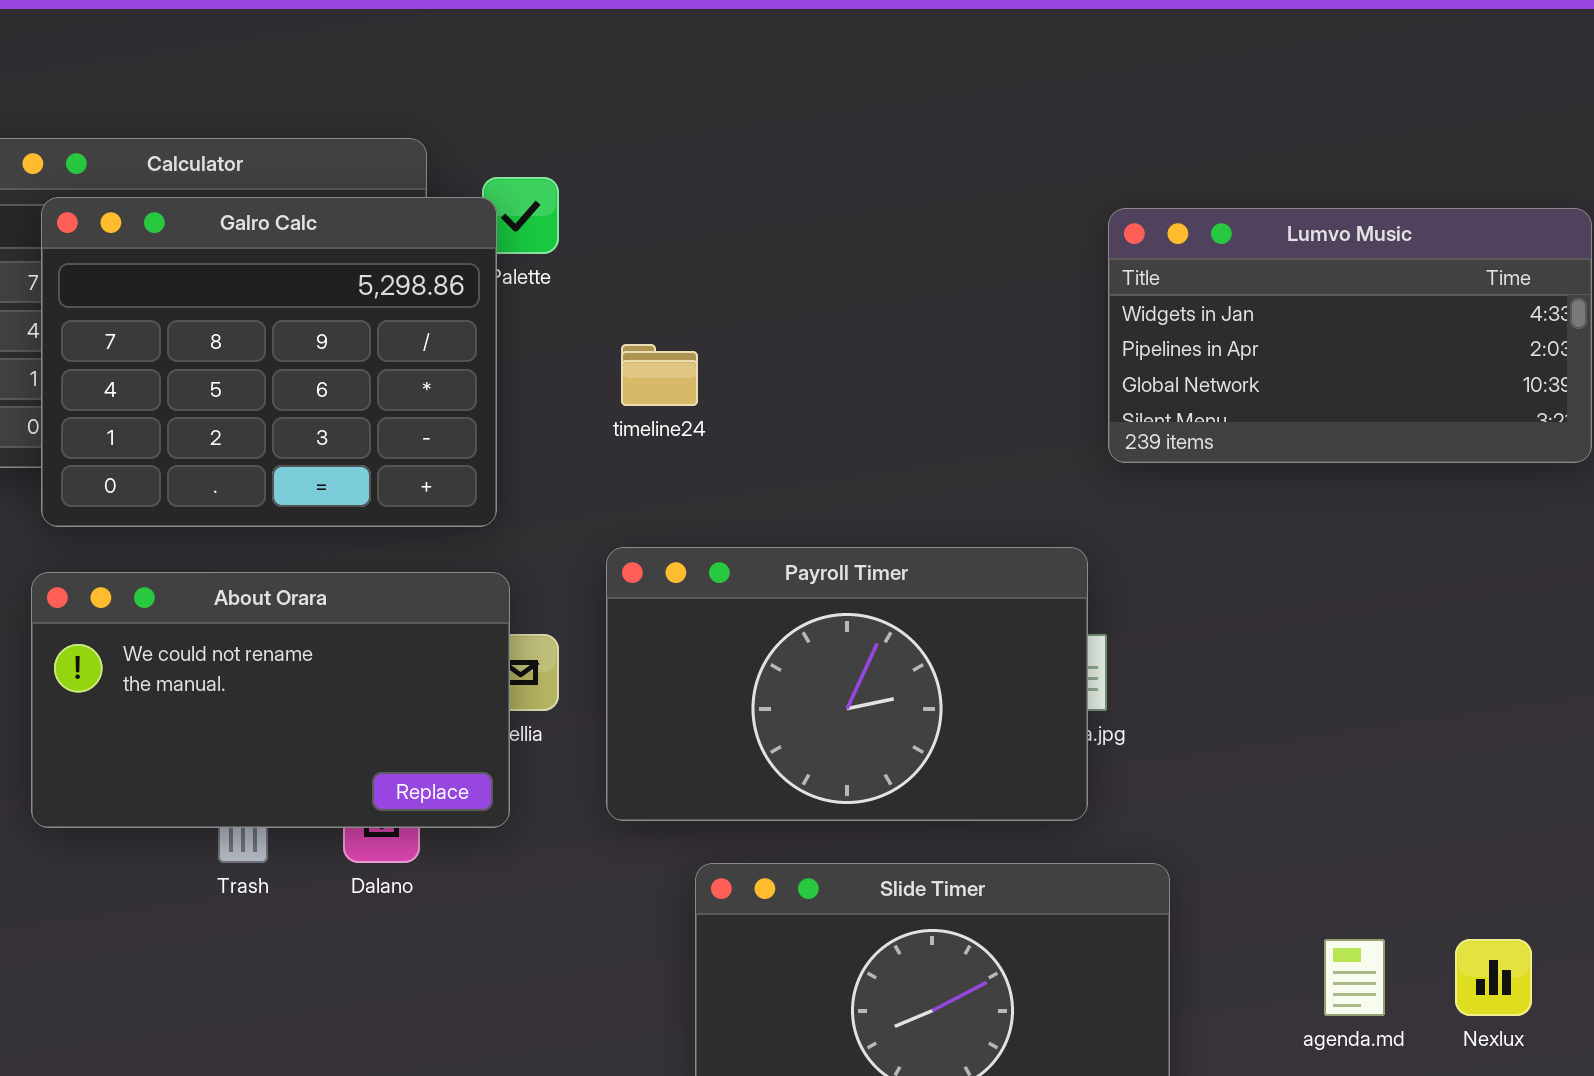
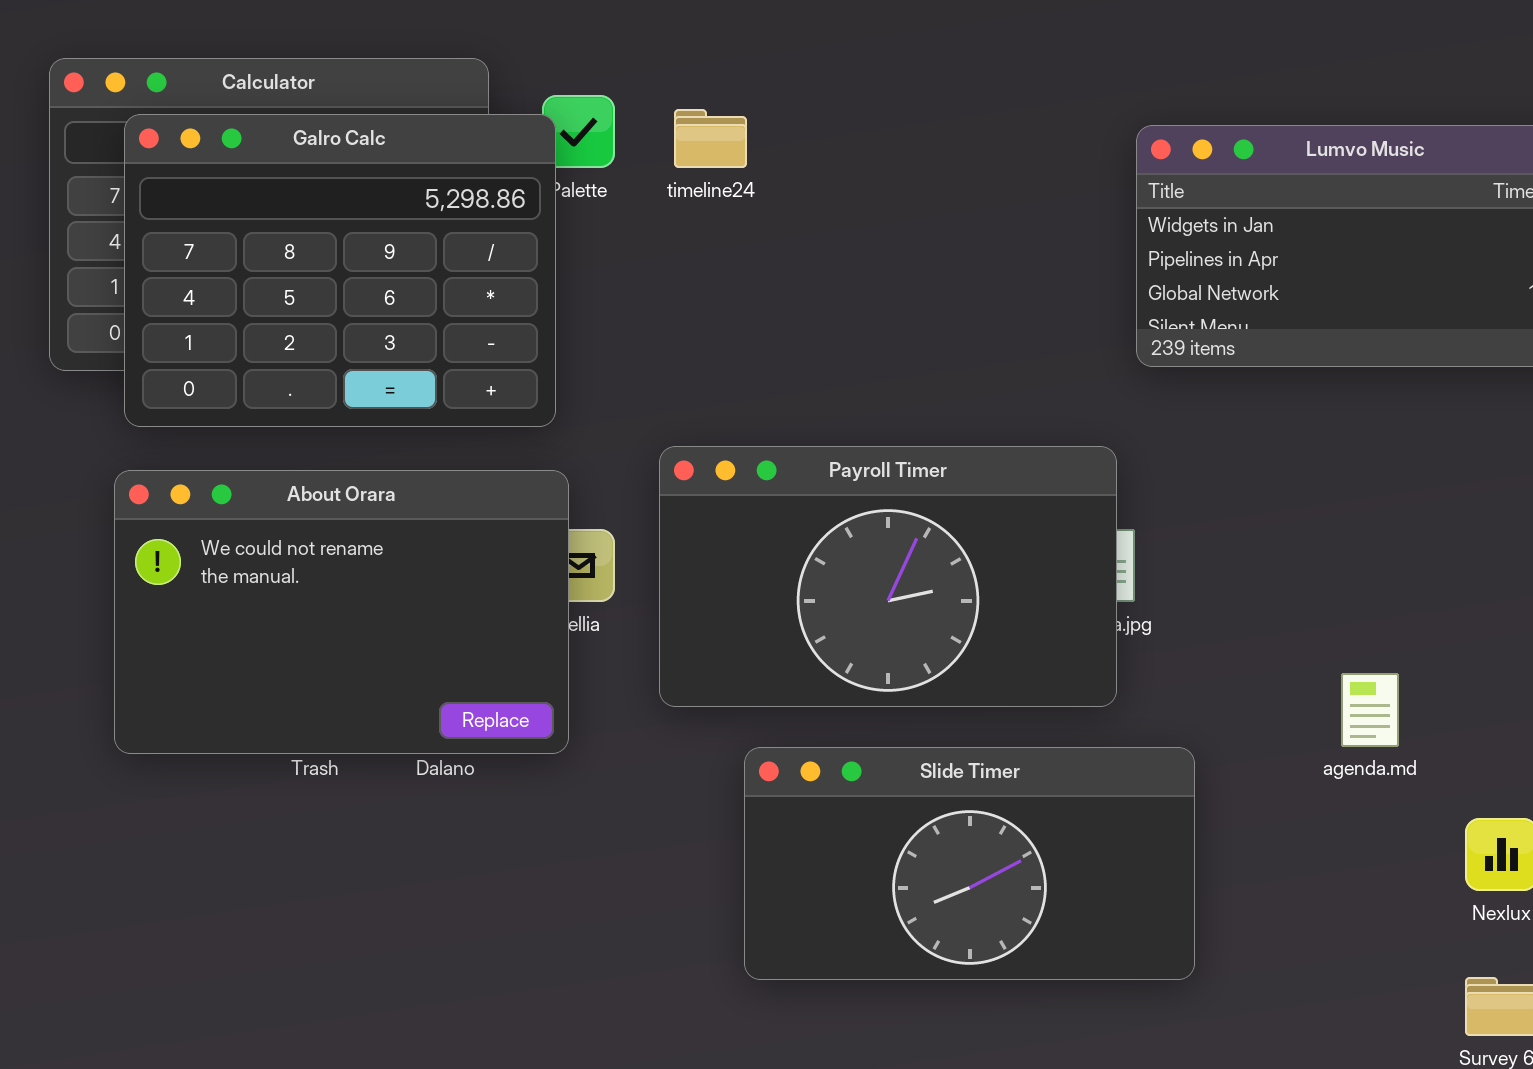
timeline24: [621,344,698,406] -> [674,109,747,168], moved
About Orara: [31,572,510,828] -> [114,470,569,754], resized
agenda.md: [1324,939,1385,1016] -> [1341,673,1399,747], moved

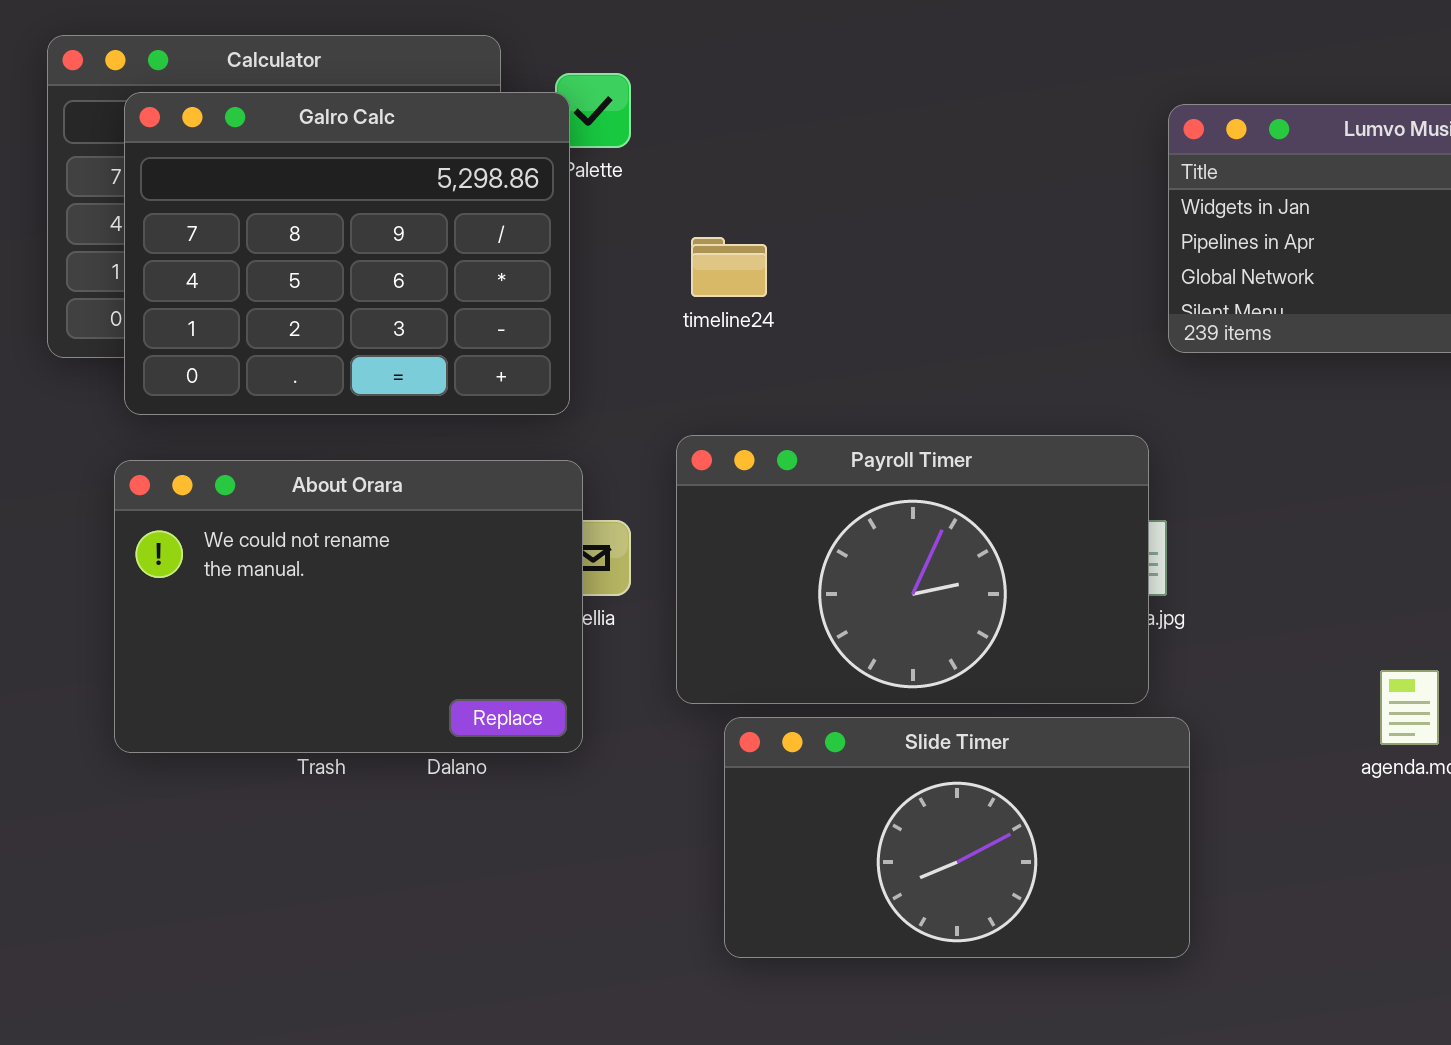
timeline24: [674,109,747,168] -> [691,237,767,297], moved
Slide Timer: [744,747,1195,980] -> [724,717,1190,958], moved

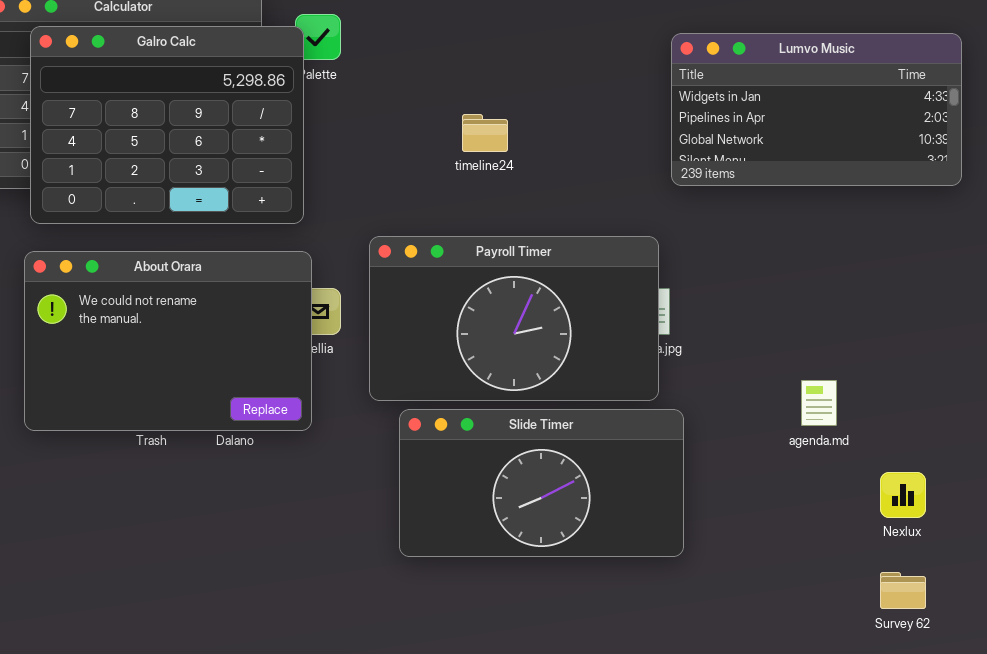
timeline24: [691,237,767,297] -> [462,114,508,152], moved

